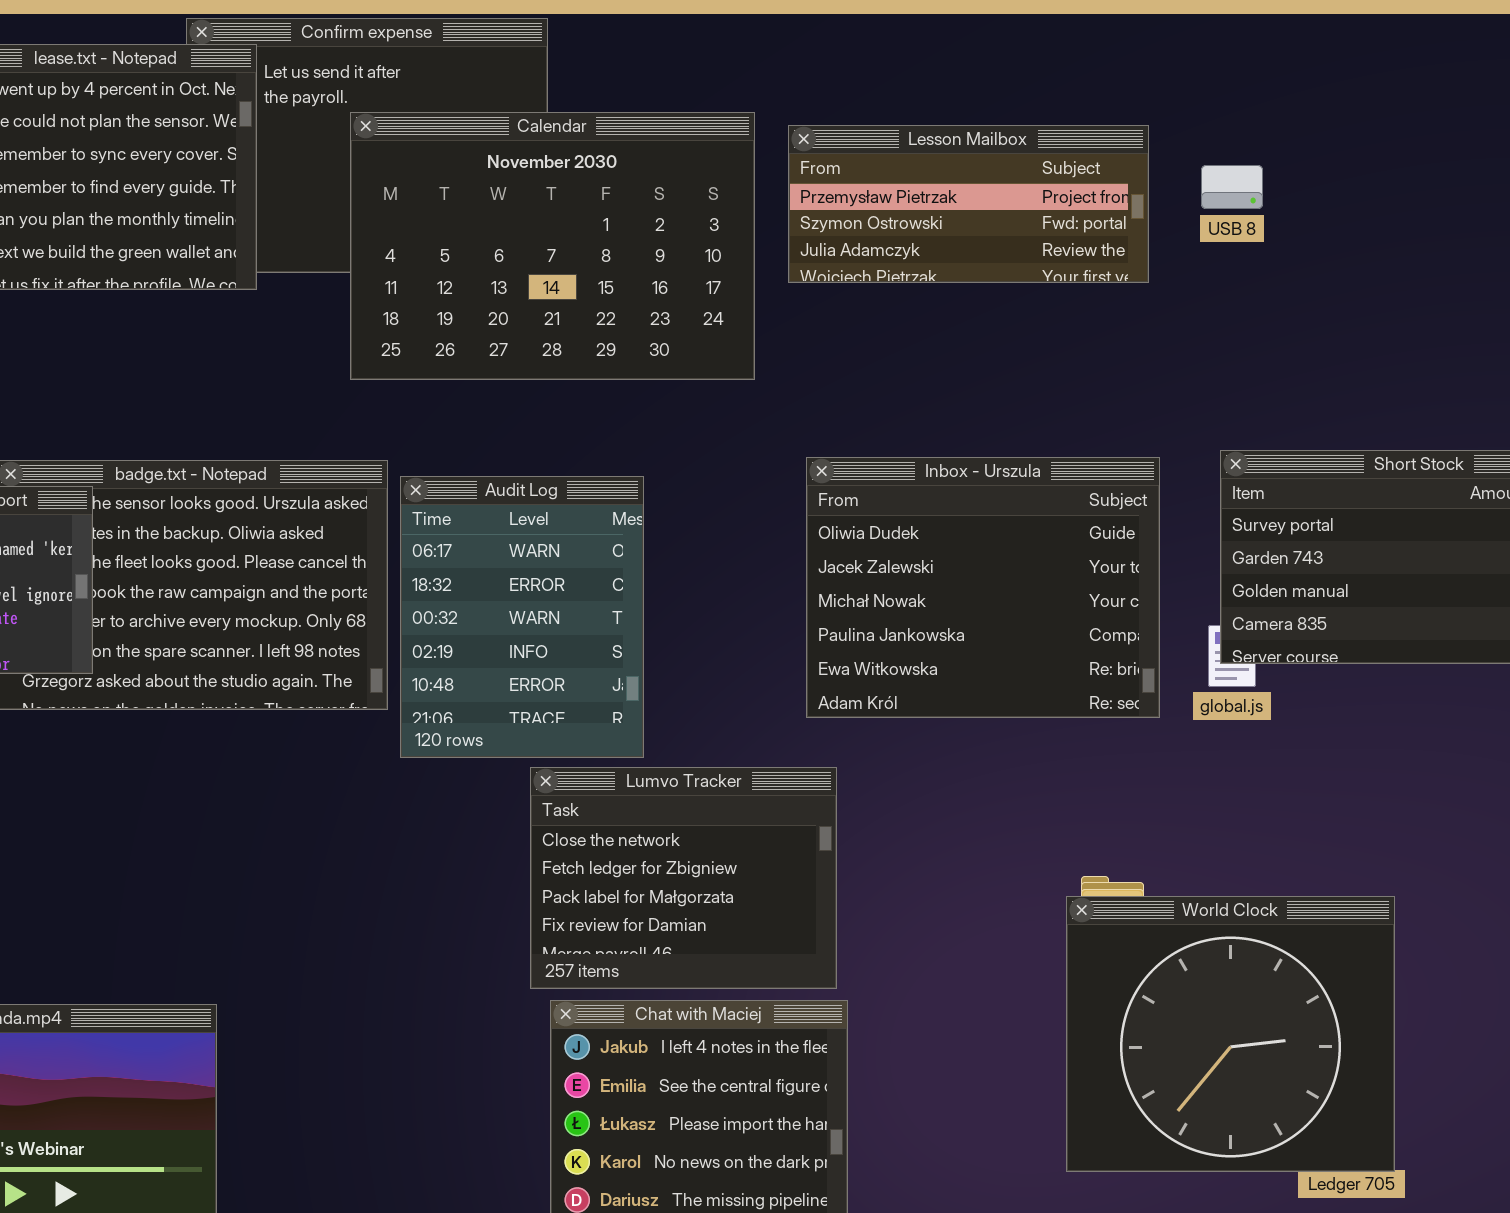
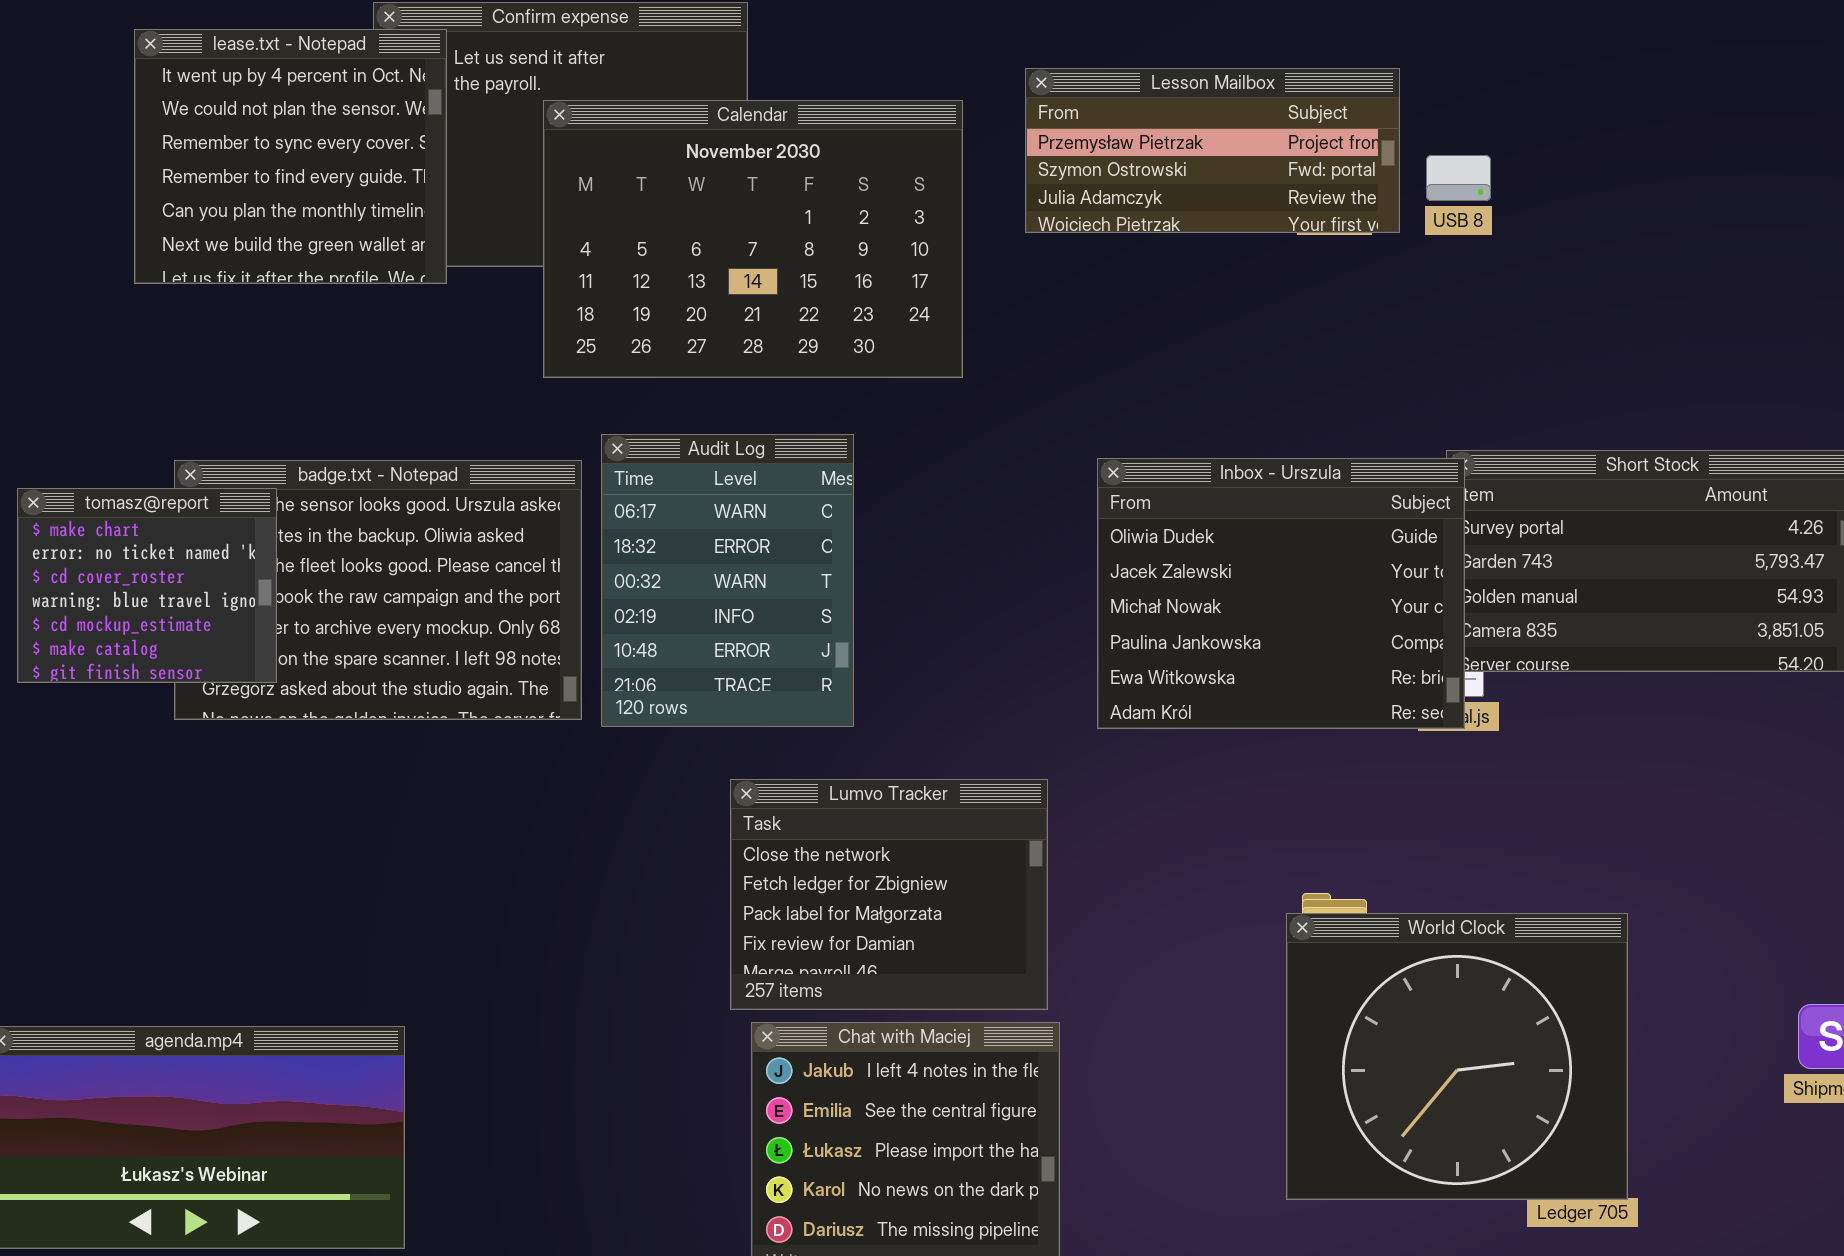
Lesson Mailbox: [788,125,1149,283] -> [1025,68,1400,233], moved
Inbox - Urszula: [806,457,1160,718] -> [1097,458,1465,729], moved
Audit Log: [400,476,644,758] -> [601,434,854,727], moved

